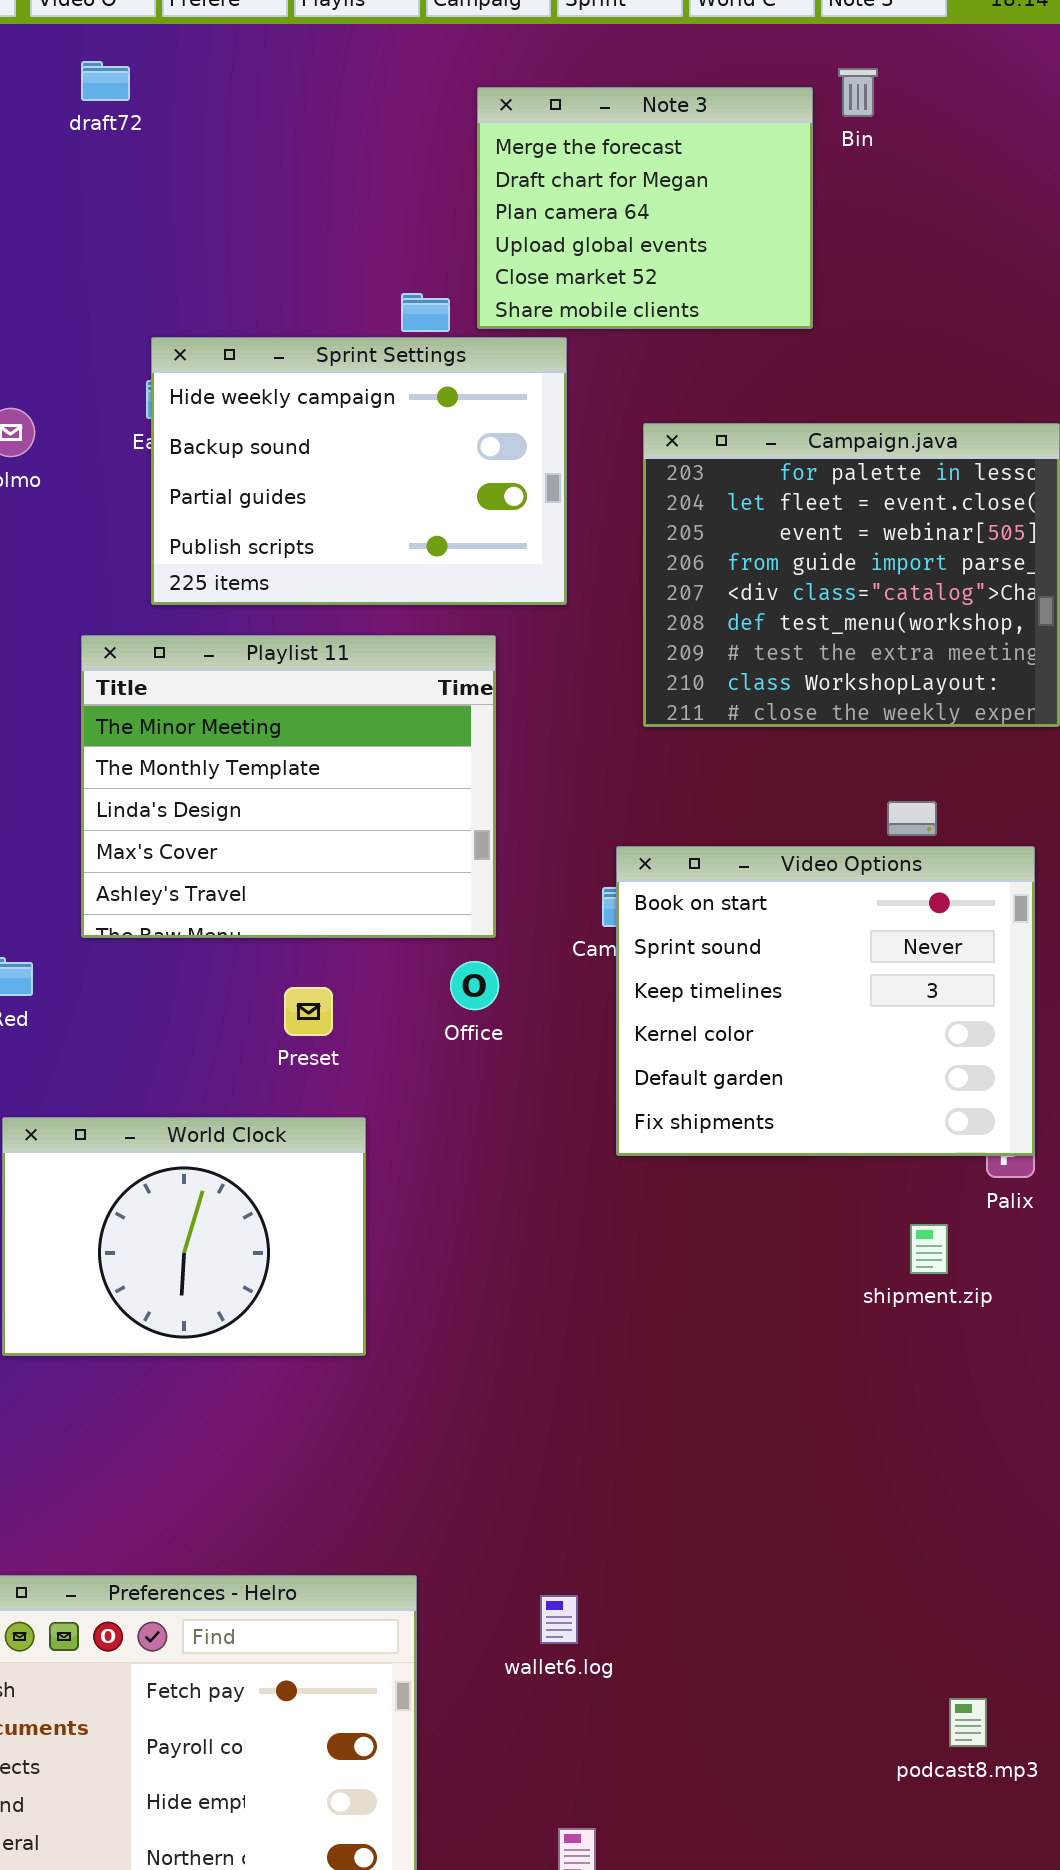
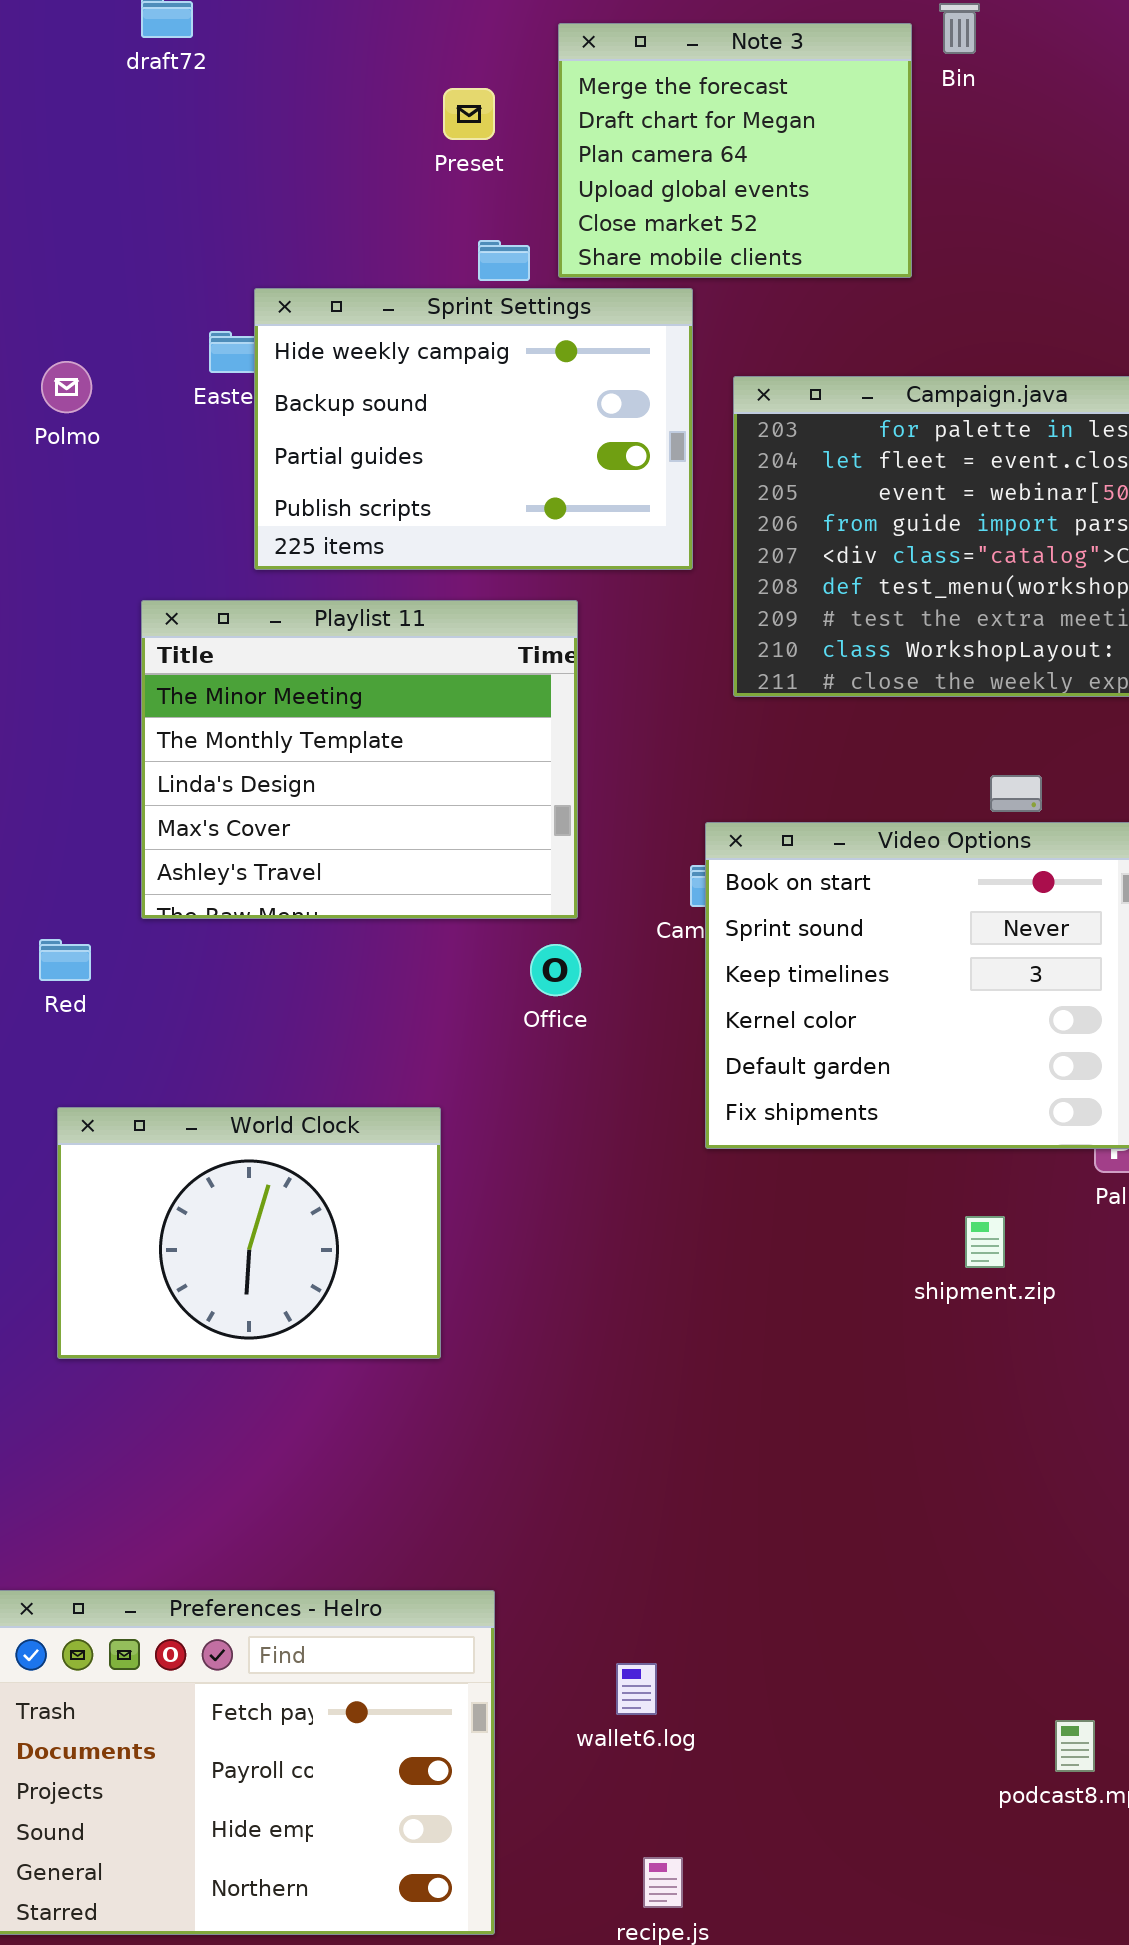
Sprint Settings: [151,337,567,605] -> [254,288,693,570], moved
Preset: [284,987,333,1036] -> [443,88,495,140], moved
shipment.zip: [910,1224,948,1274] -> [965,1216,1005,1268], moved
wallet6.log: [540,1595,578,1644] -> [616,1663,657,1715], moved

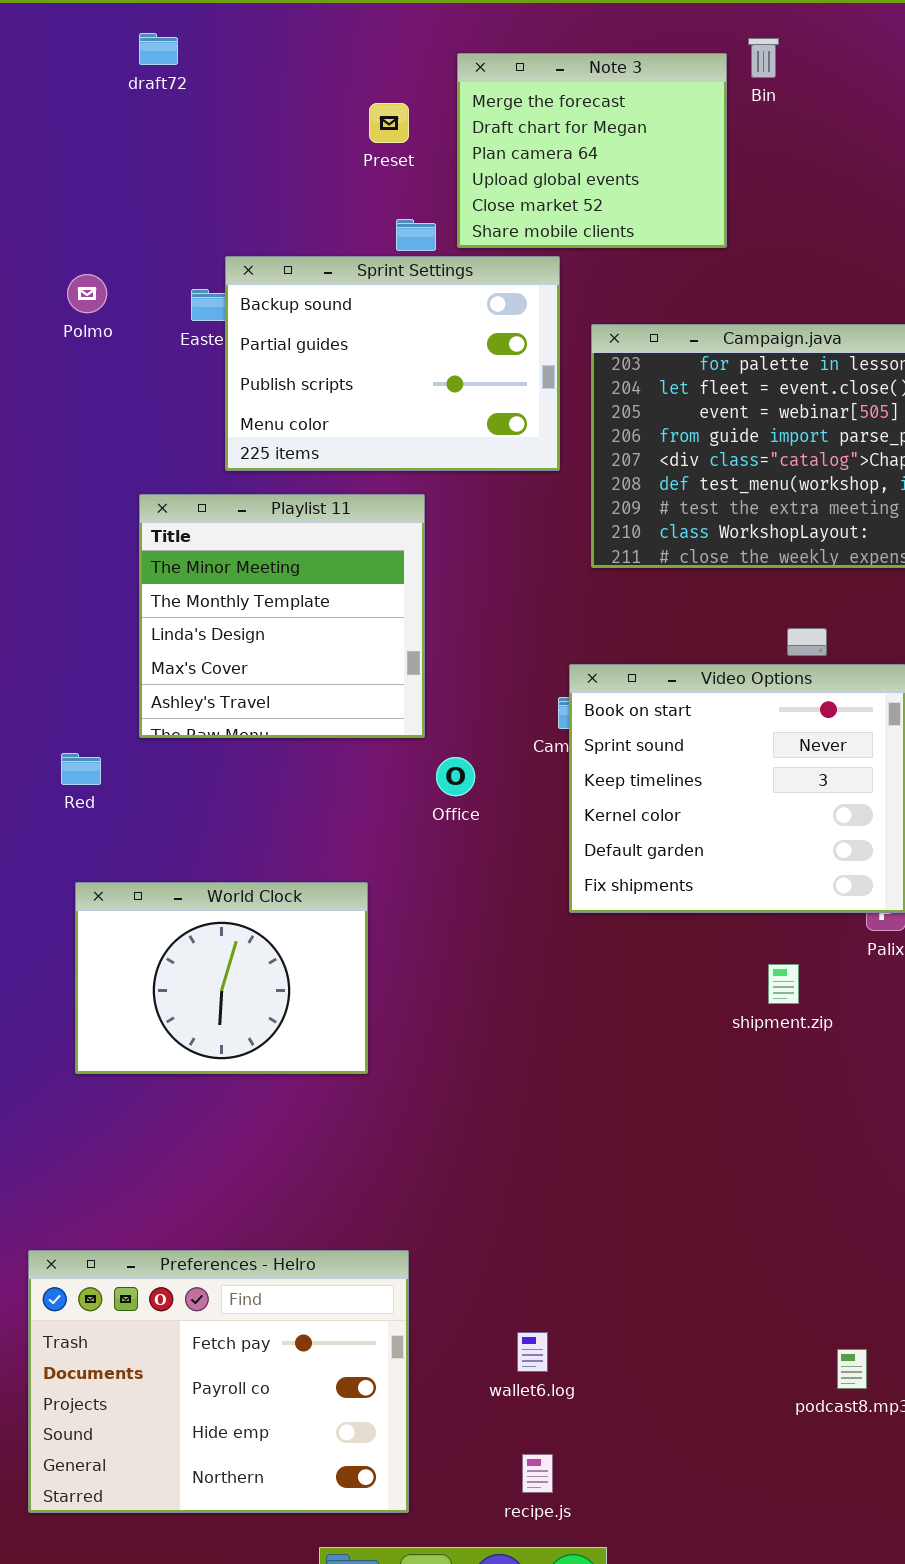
Sprint Settings: [254,288,693,570] -> [225,256,560,471], scrolled down 1 row
Polmo: [41,361,92,413] -> [67,274,107,313], moved
Playlist 11: [141,600,578,919] -> [139,494,425,738], resized
wallet6.log: [616,1663,657,1715] -> [517,1332,548,1372], moved

